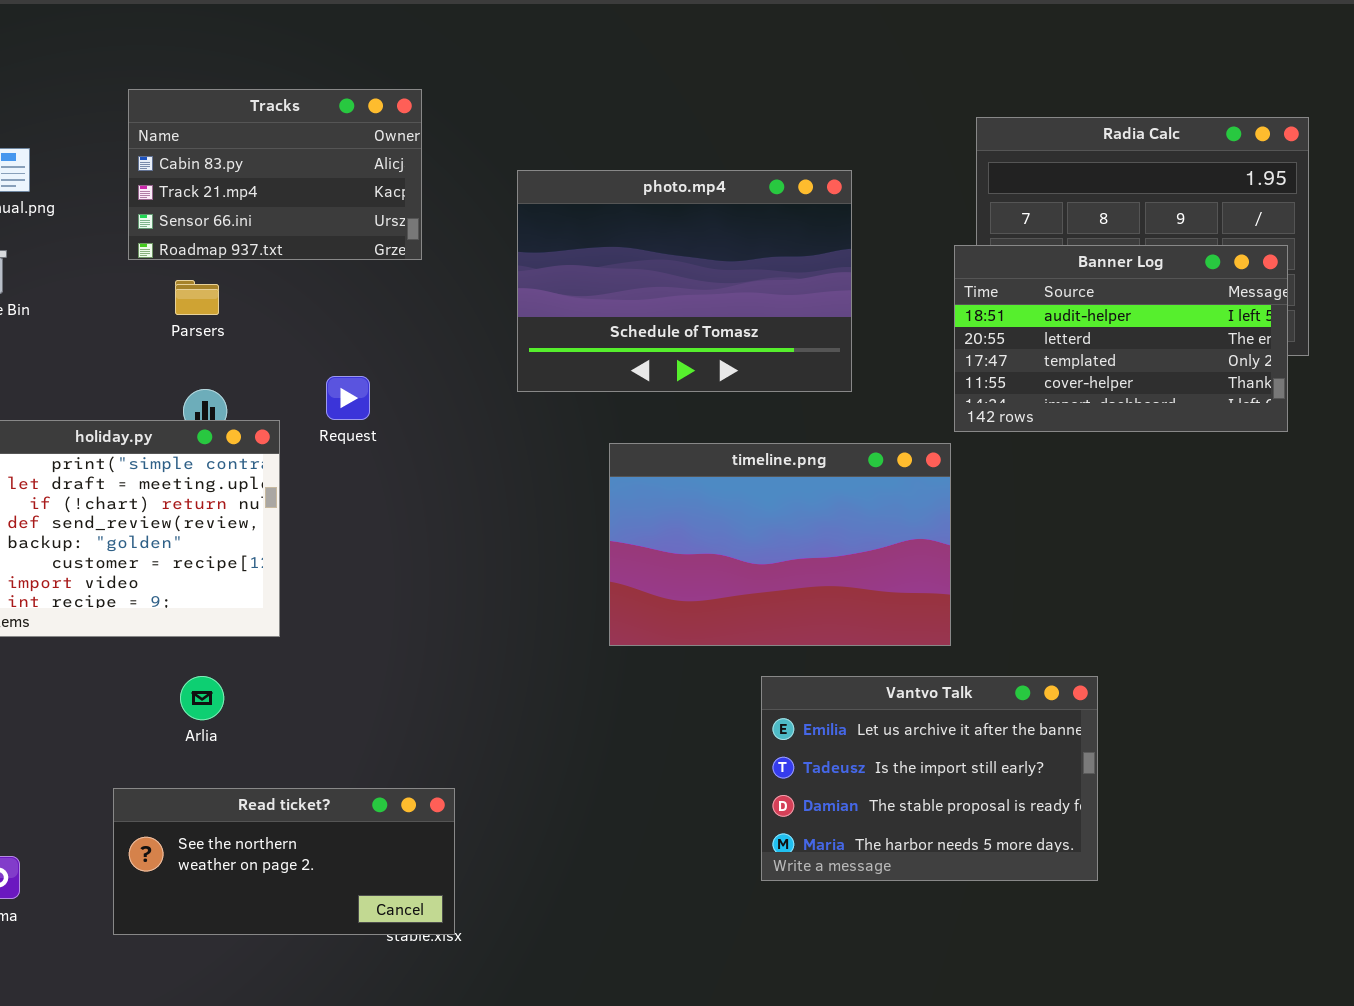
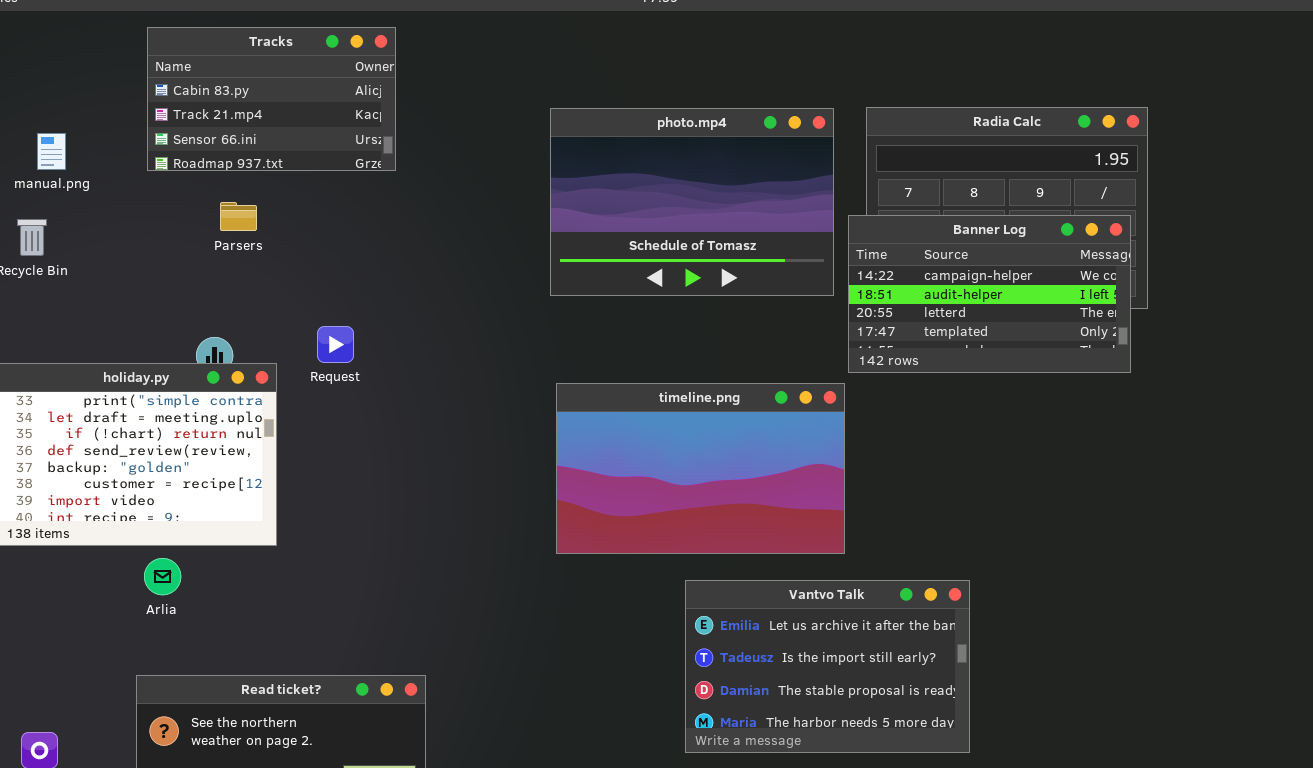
Tracks: [128,89,422,260] -> [147,27,396,171], moved
photo.mp4: [517,170,852,392] -> [550,108,834,296], moved
Banner Log: [954,245,1288,432] -> [848,215,1131,373], scrolled up 1 row
Parsers: [175,280,219,315] -> [220,202,257,231], moved
Arlia: [180,676,224,720] -> [144,558,181,595], moved

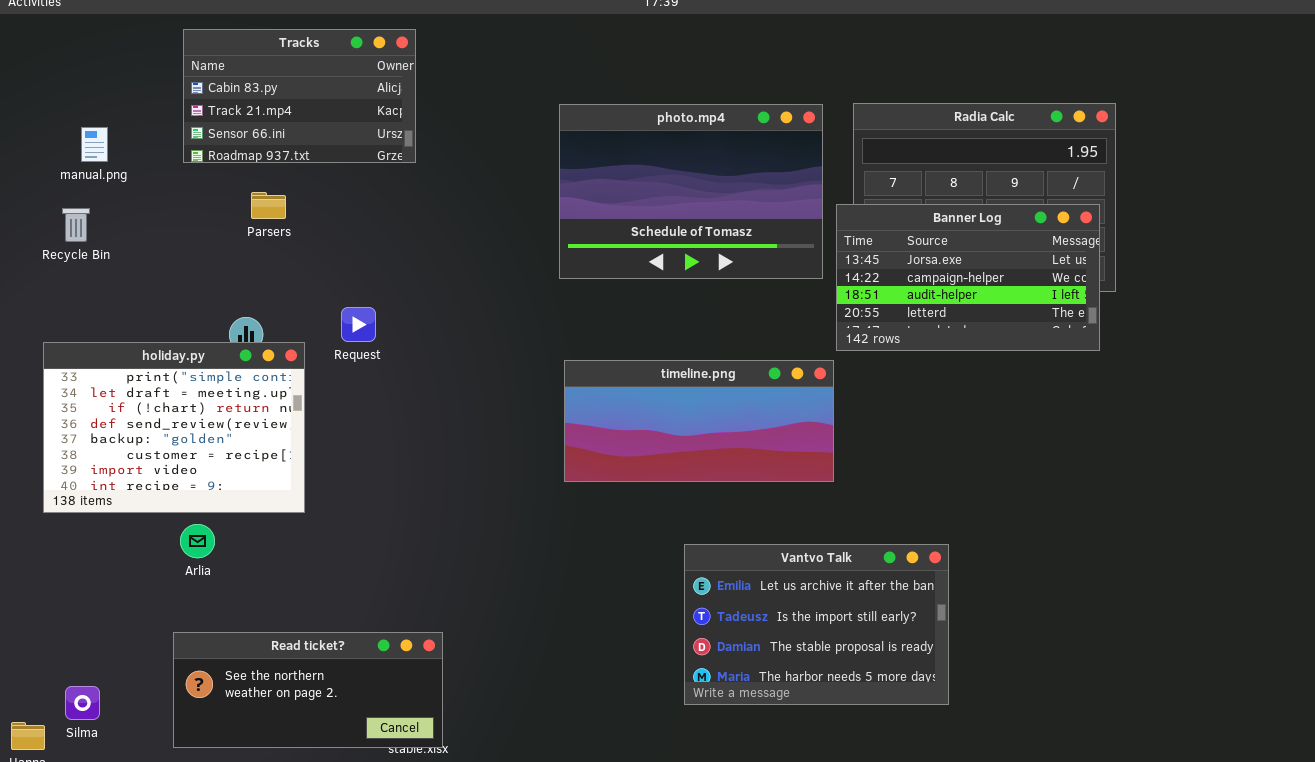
Banner Log: [848,215,1131,373] -> [836,204,1100,351], scrolled up 1 row
timeline.png: [556,383,845,554] -> [564,360,834,482], resized

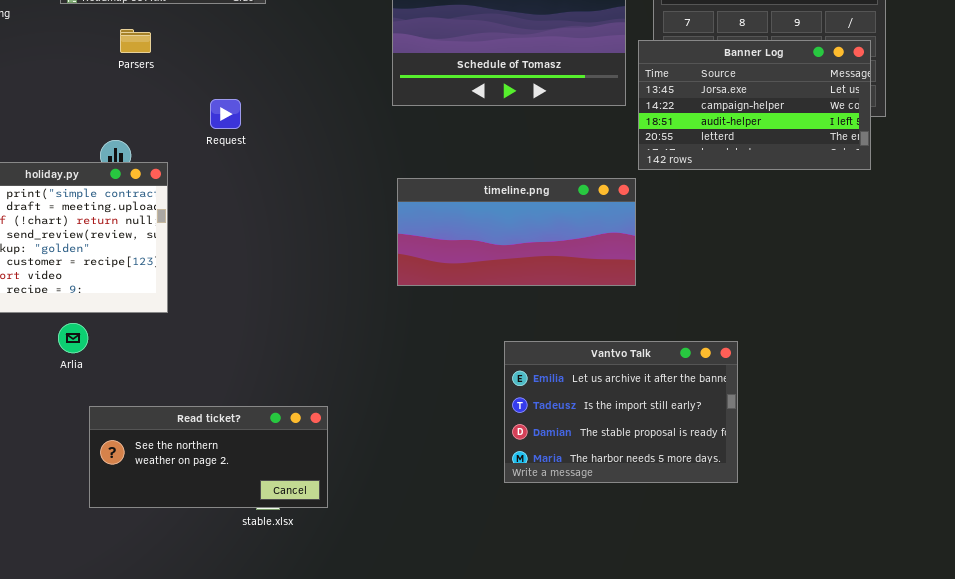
Request: [341,307,376,342] -> [210,99,241,129], moved
Read ticket?: [173,632,443,748] -> [89,406,328,508], moved

